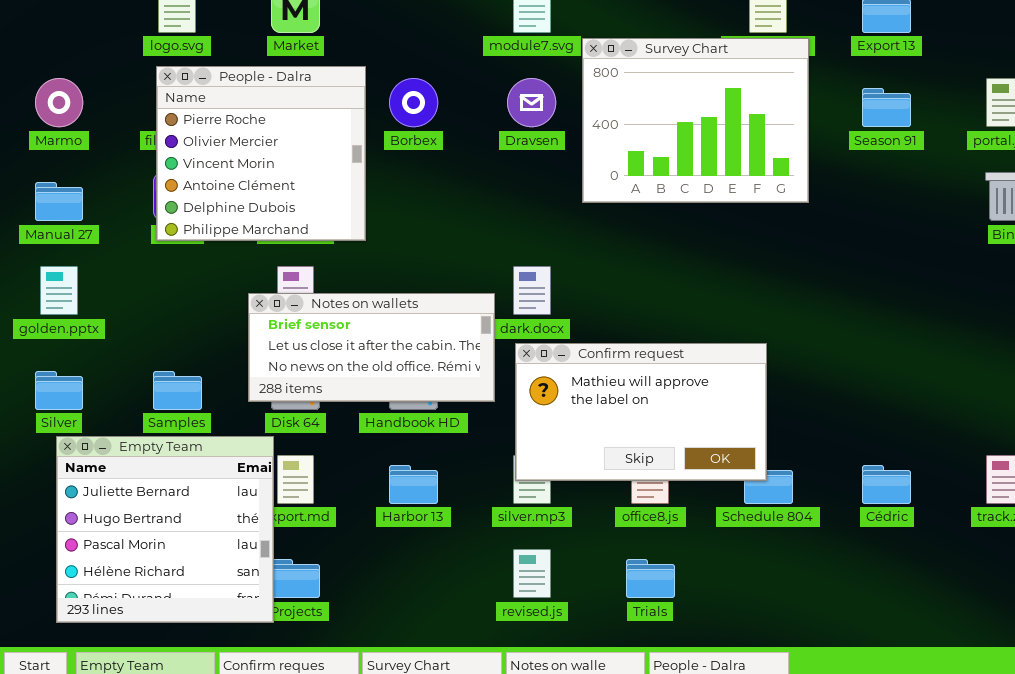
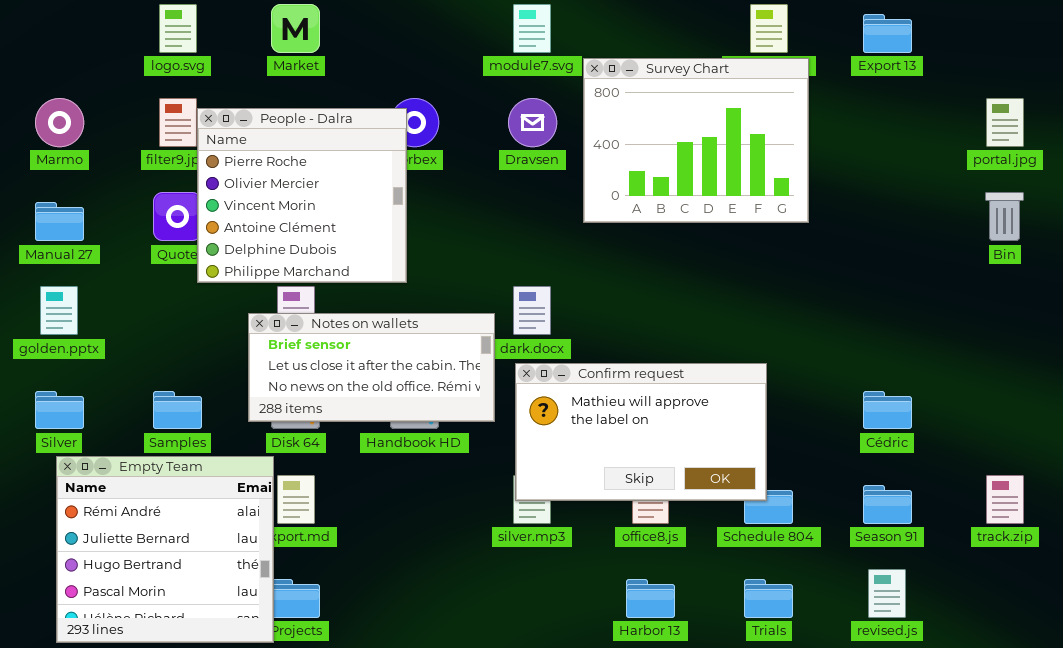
People - Dalra: [156,66,366,241] -> [197,108,407,283], moved
Season 91: [862,88,911,127] -> [863,485,912,524], moved
Empty Team: [56,436,274,623] -> [56,456,274,643], scrolled up 1 row
Harbor 13: [389,465,438,504] -> [626,579,675,618], moved
Cédric: [862,465,911,504] -> [863,391,912,429], moved
revised.js: [513,549,551,598] -> [868,569,906,618], moved
Trials: [626,559,675,598] -> [744,579,793,618], moved

